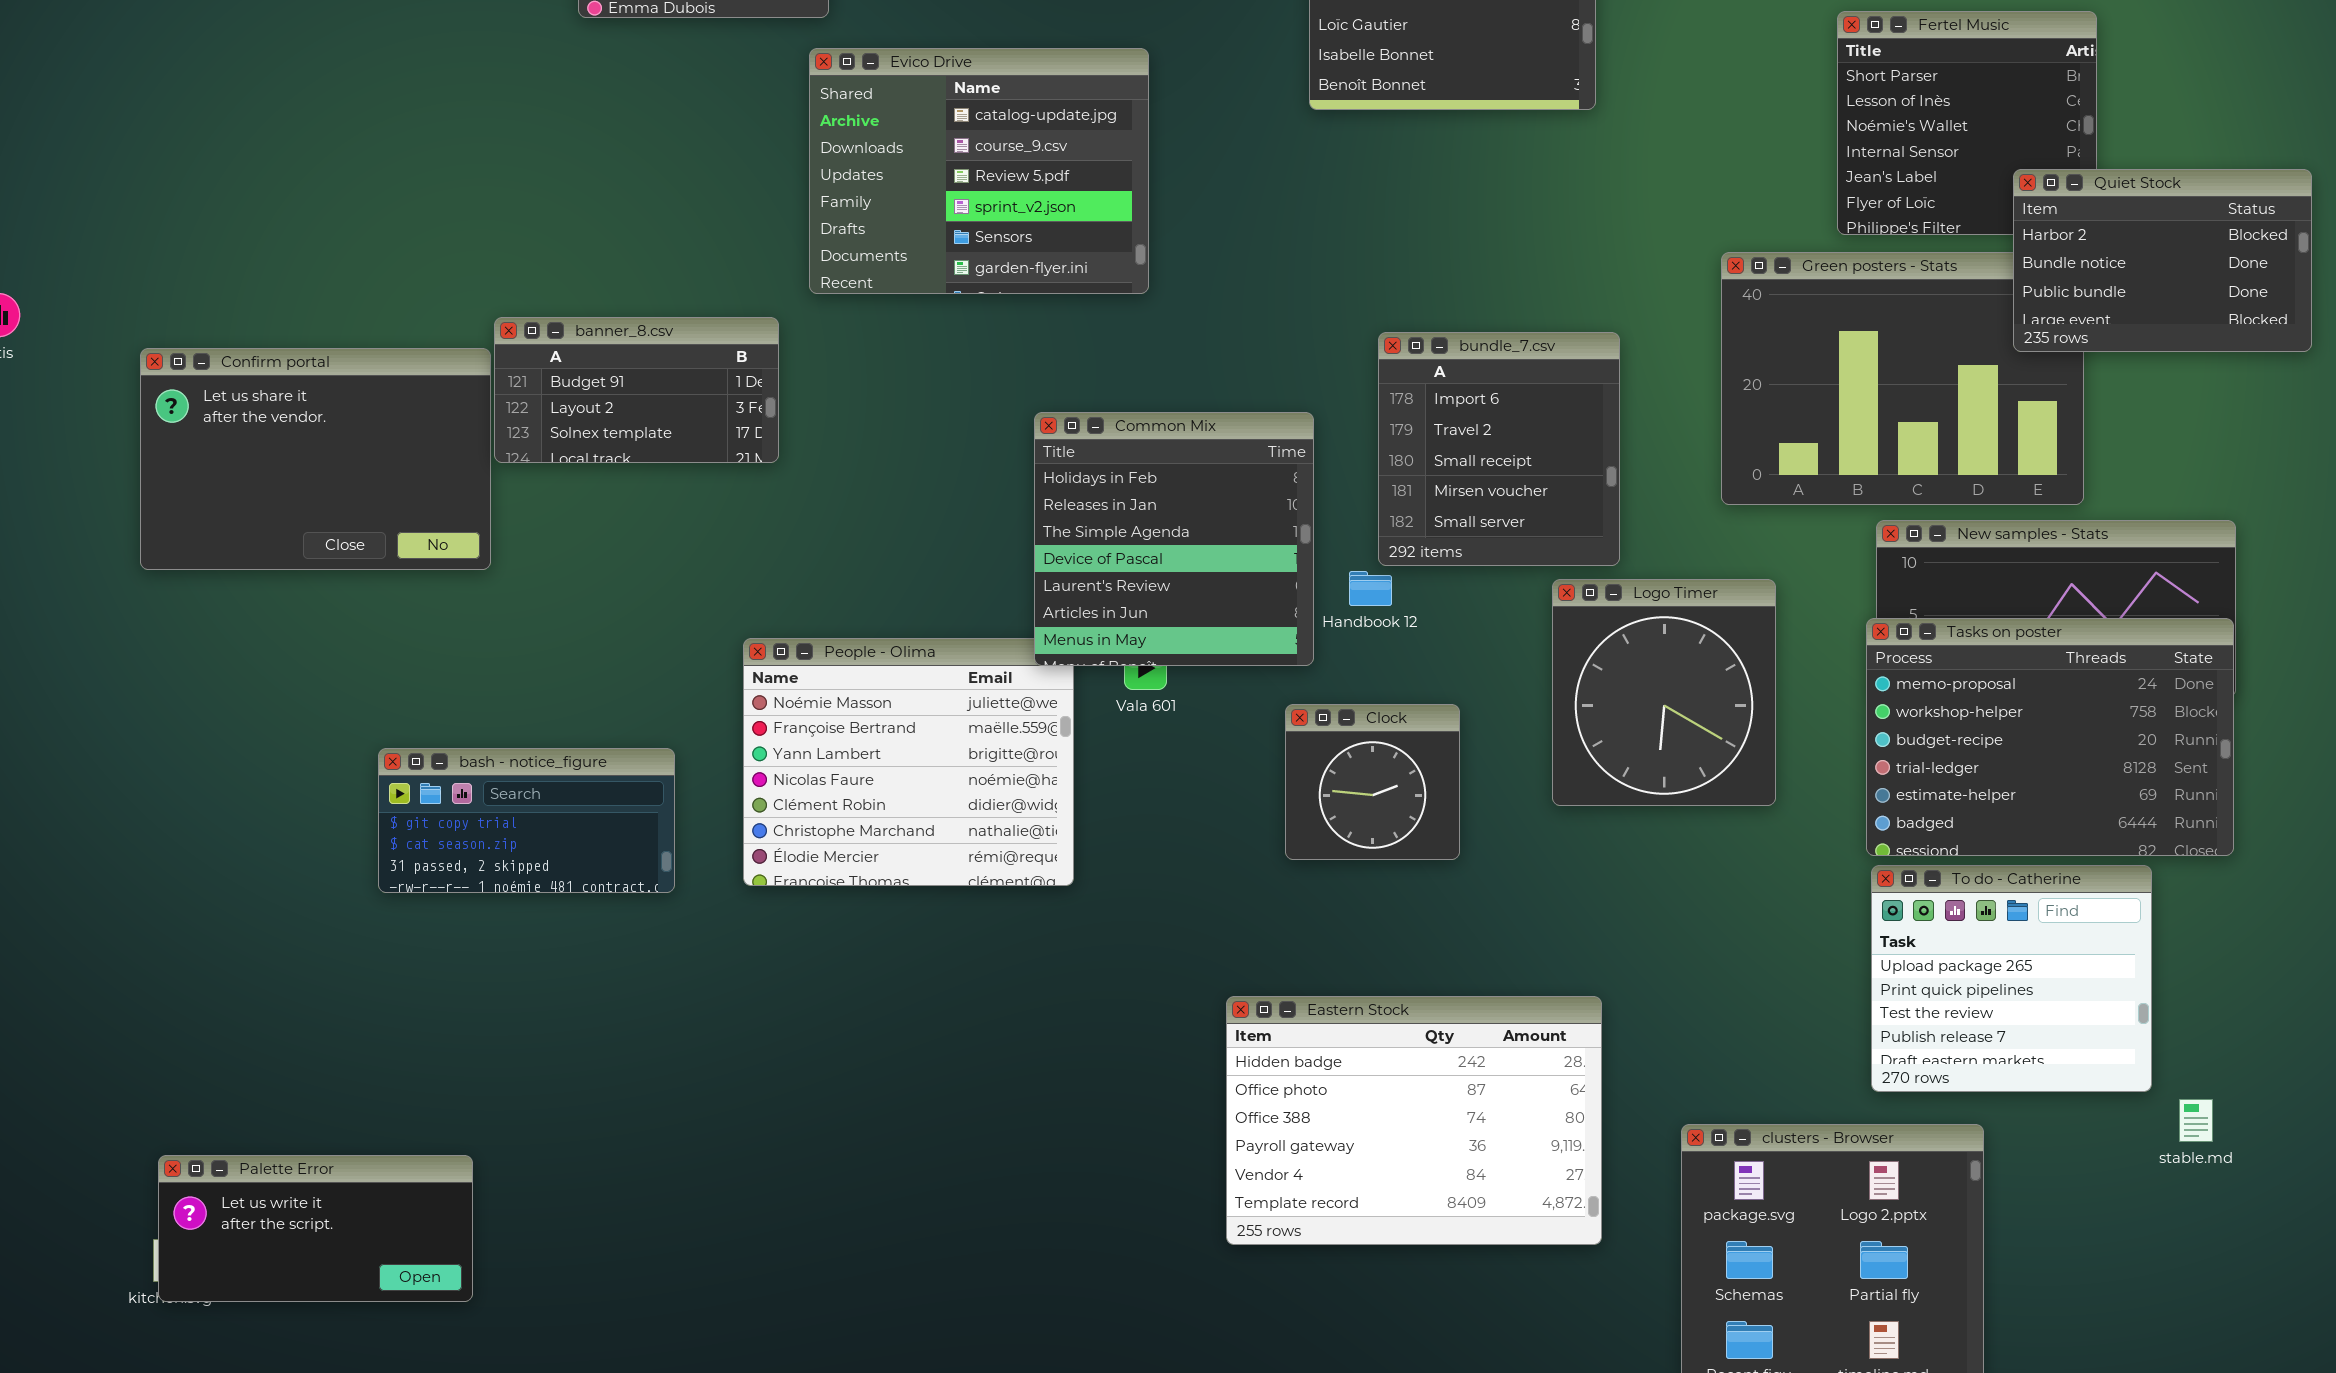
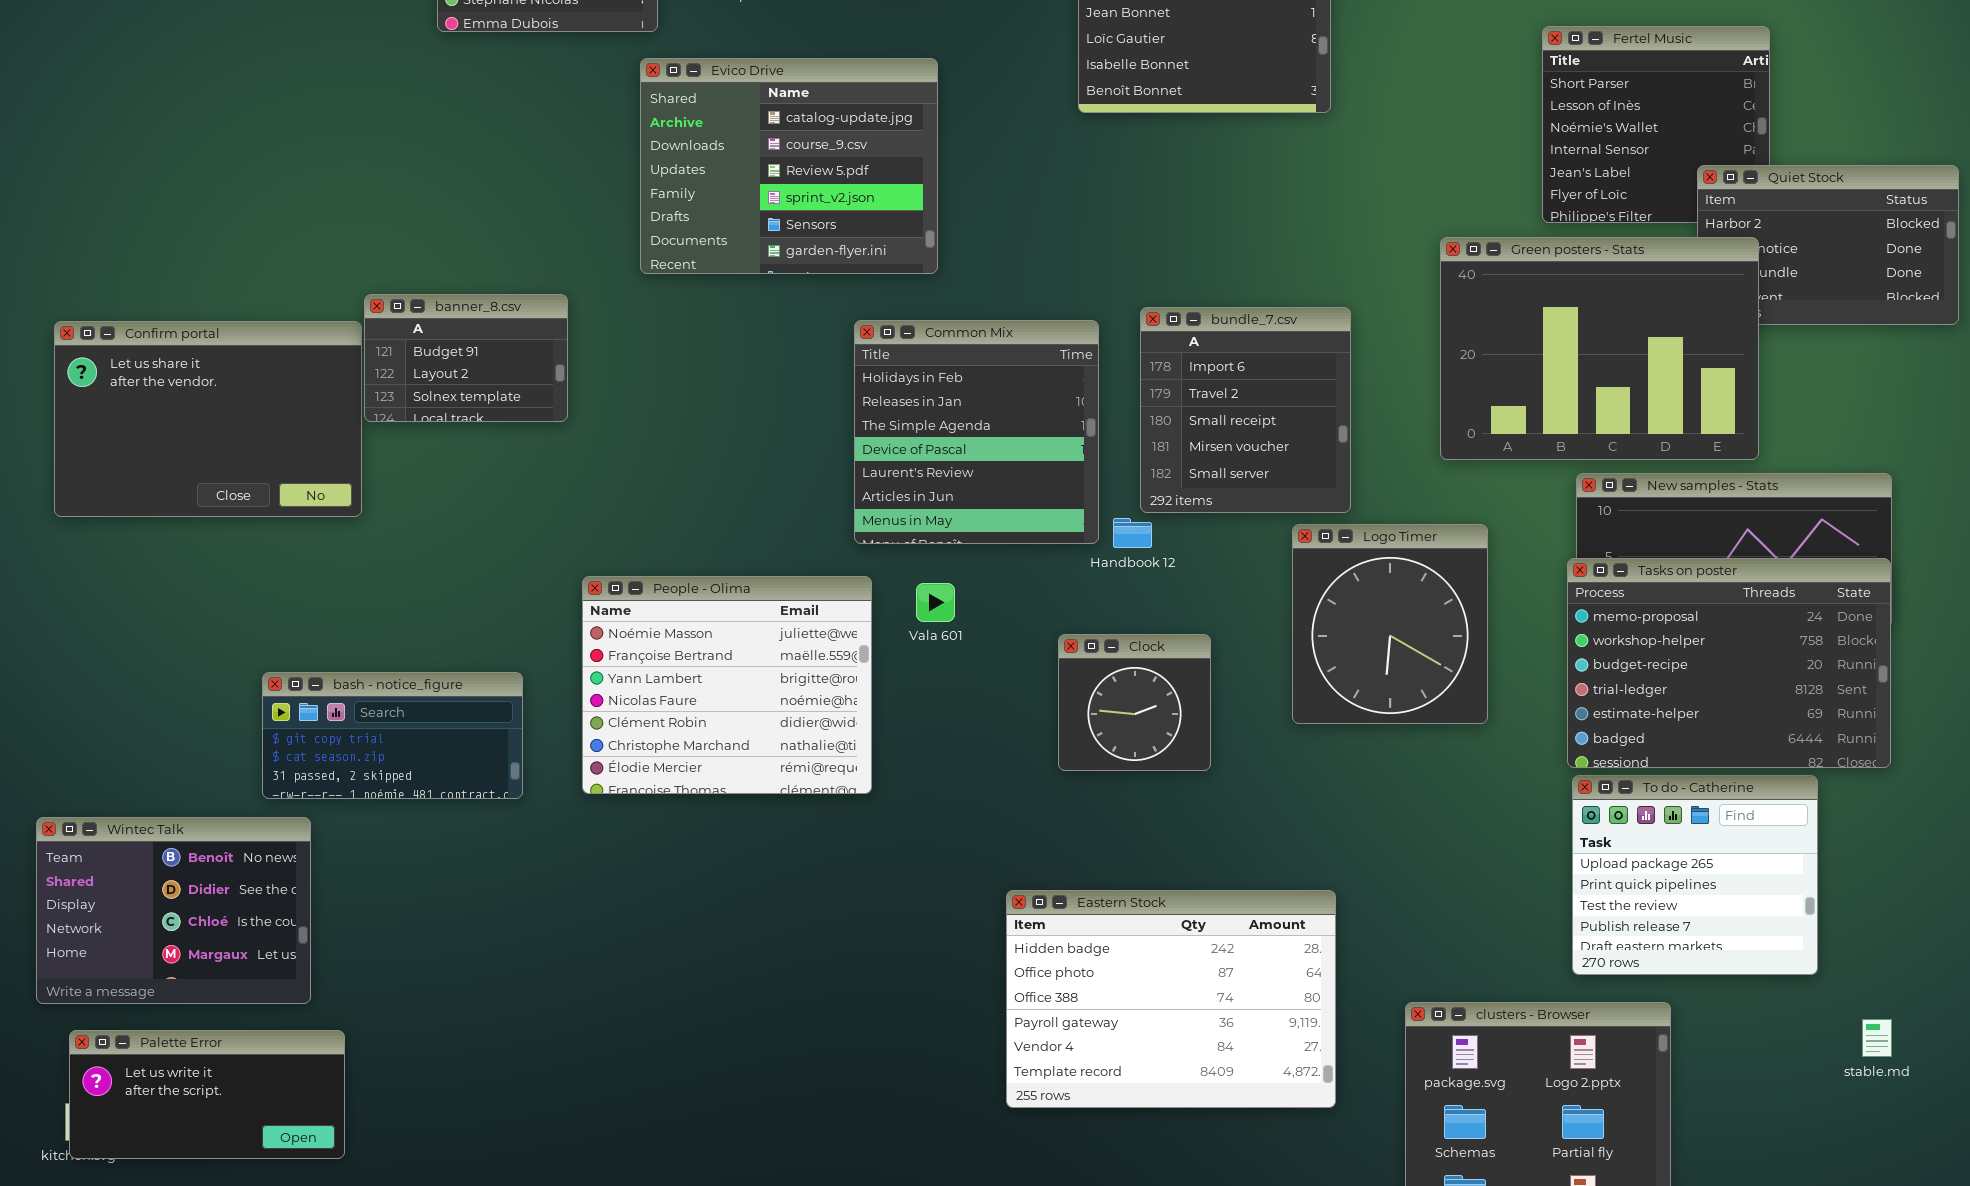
Green posters - Stats: [1721,252,2084,505] -> [1440,237,1759,460], raised
banner_8.csv: [494,317,779,463] -> [364,294,568,422], resized
Common Mix: [1034,412,1314,666] -> [854,320,1099,544], moved
Wintec Talk: none -> [36,817,311,1004], opened
stable.md: [2179,1099,2213,1142] -> [1862,1019,1892,1057], moved

